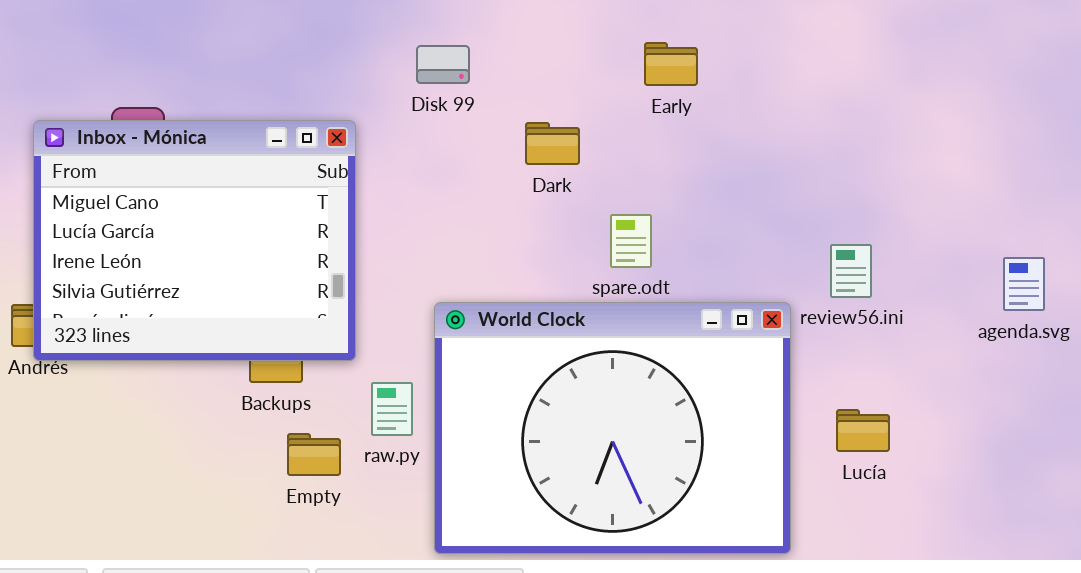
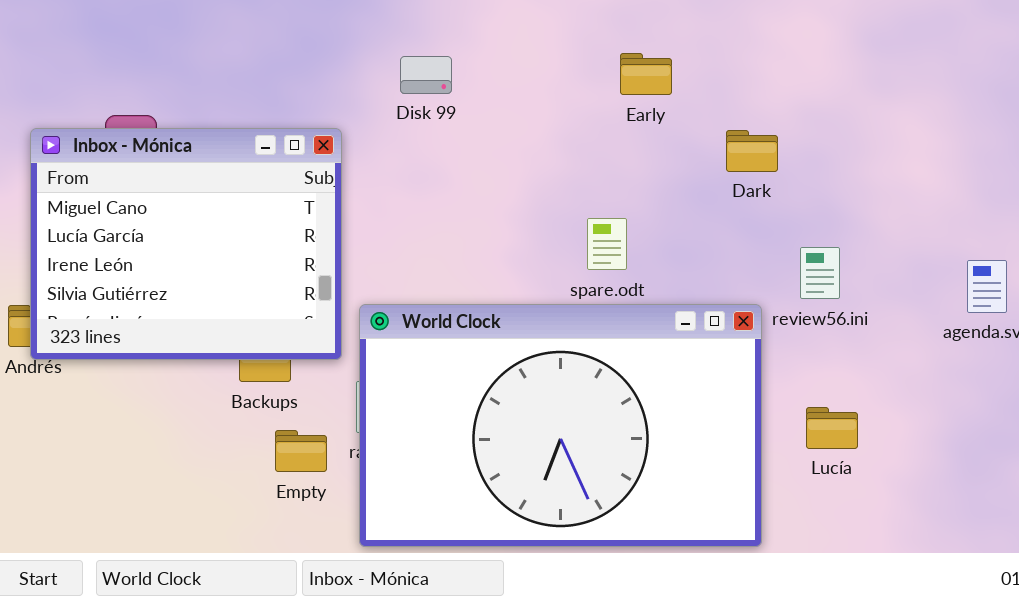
Dark: [525,122,580,165] -> [726,130,778,172], moved
World Clock: [434,302,791,554] -> [359,304,762,547], resized

